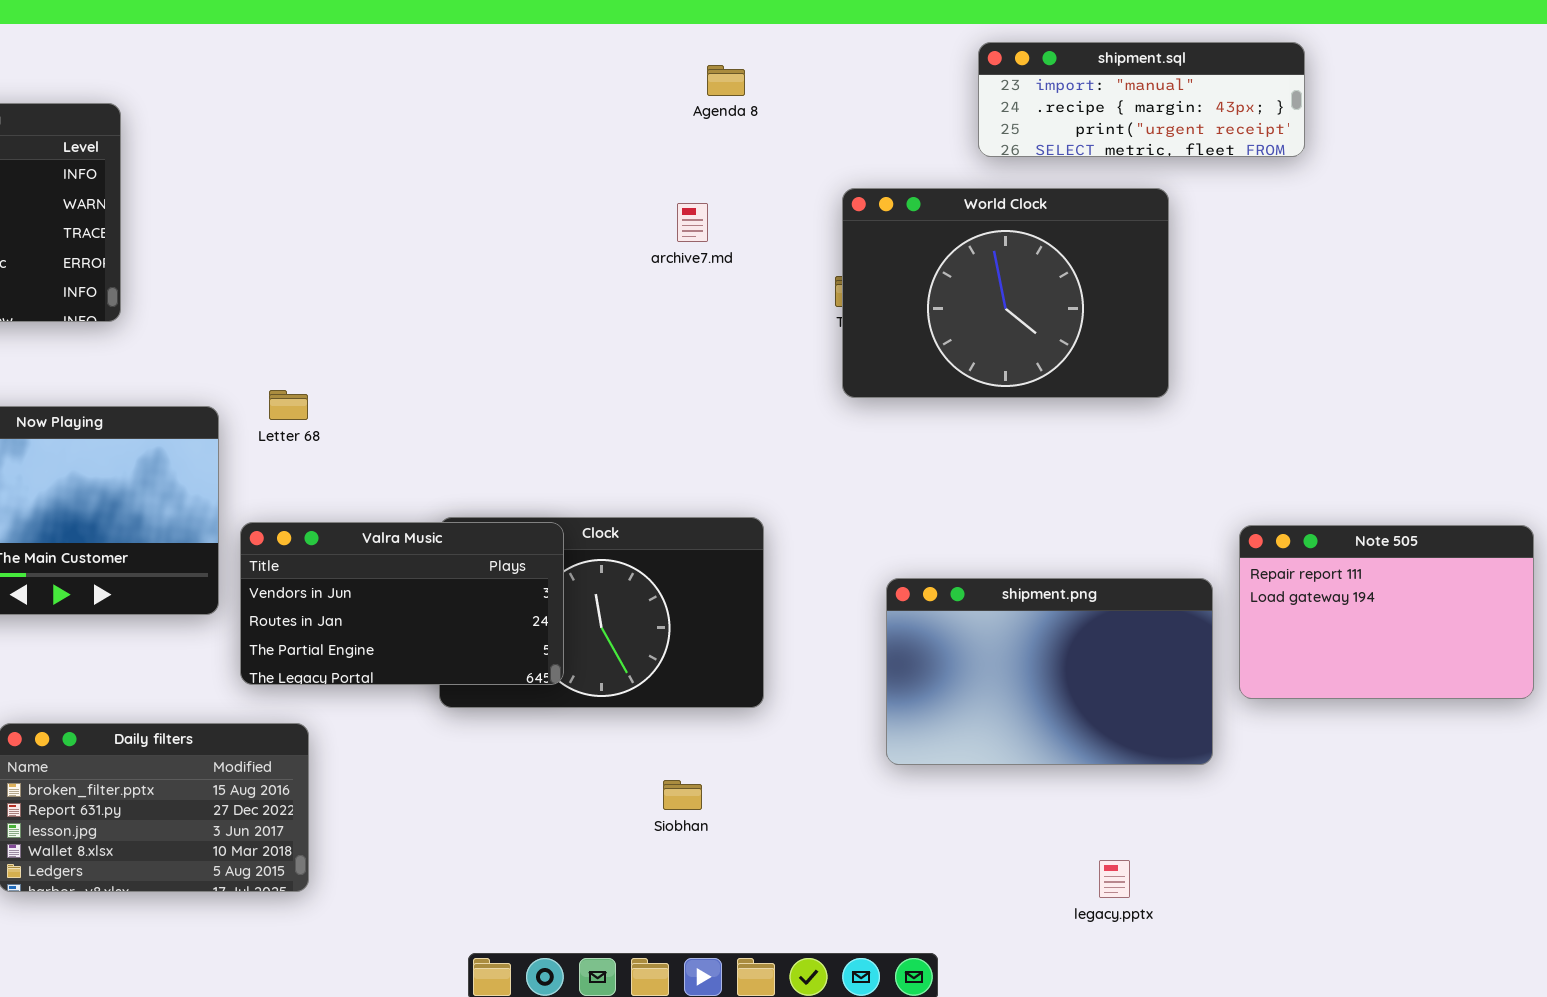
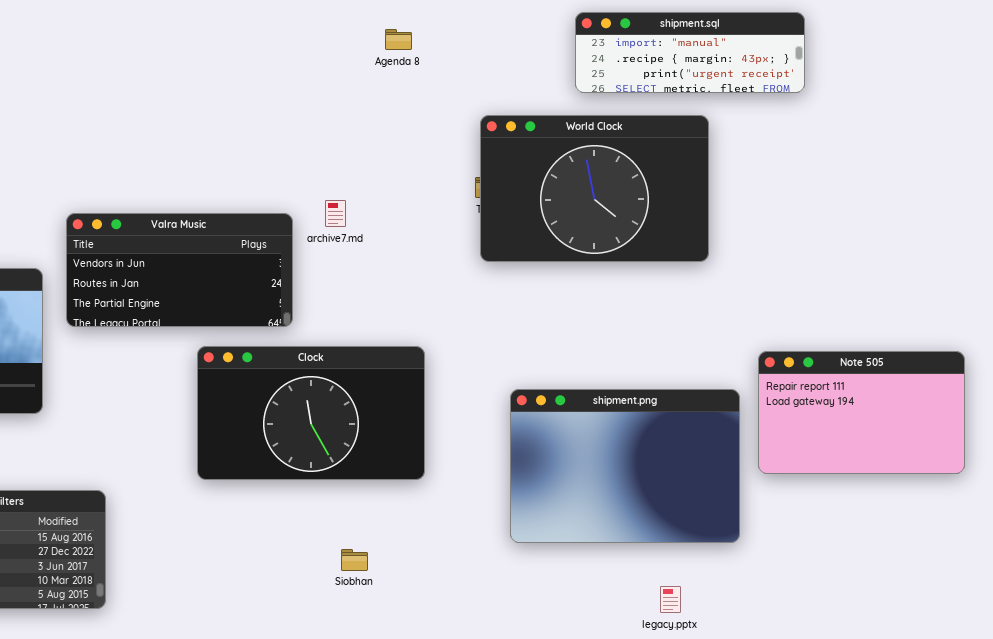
archive7.md: [677,203,708,242] -> [325,200,346,227], moved
Valra Music: [240,522,564,685] -> [66,213,293,327], moved
shipment.png: [886,578,1213,765] -> [510,389,740,543], resized
Siobhan: [663,780,702,810] -> [341,549,368,571], moved

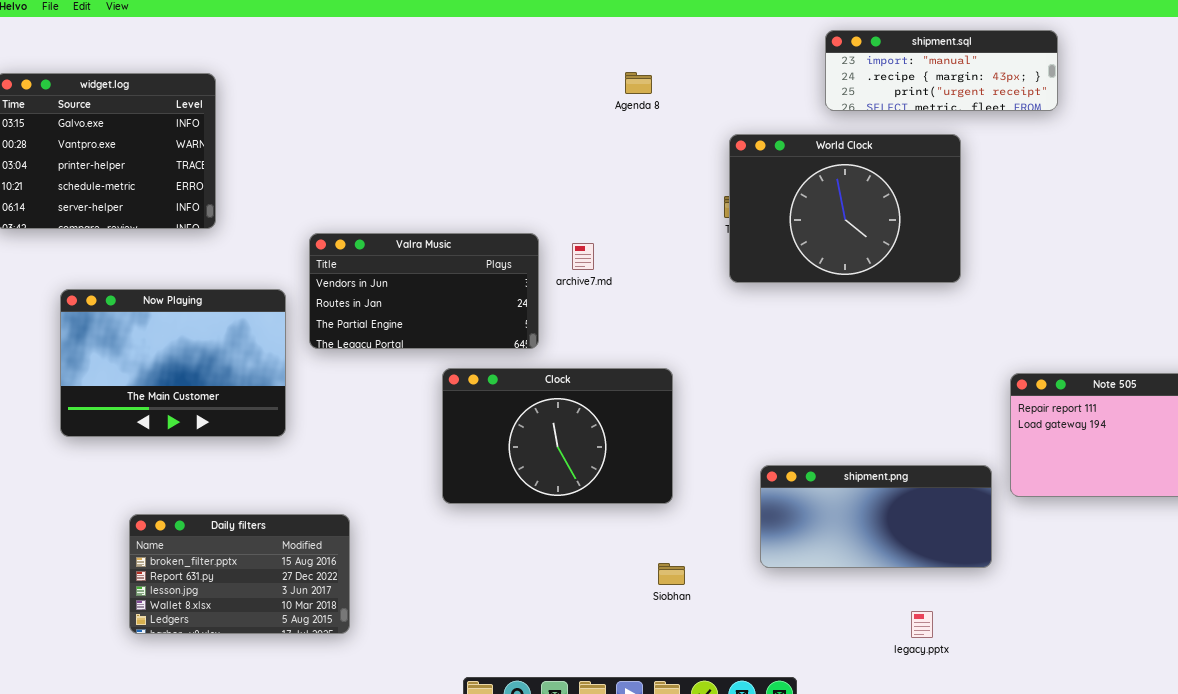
Agenda 8: [385,29,412,50] -> [625,72,652,94], moved
archive7.md: [325,200,346,227] -> [572,243,594,270], moved
shipment.png: [510,389,740,543] -> [760,465,992,568], resized
Siobhan: [341,549,368,571] -> [658,563,685,585], moved

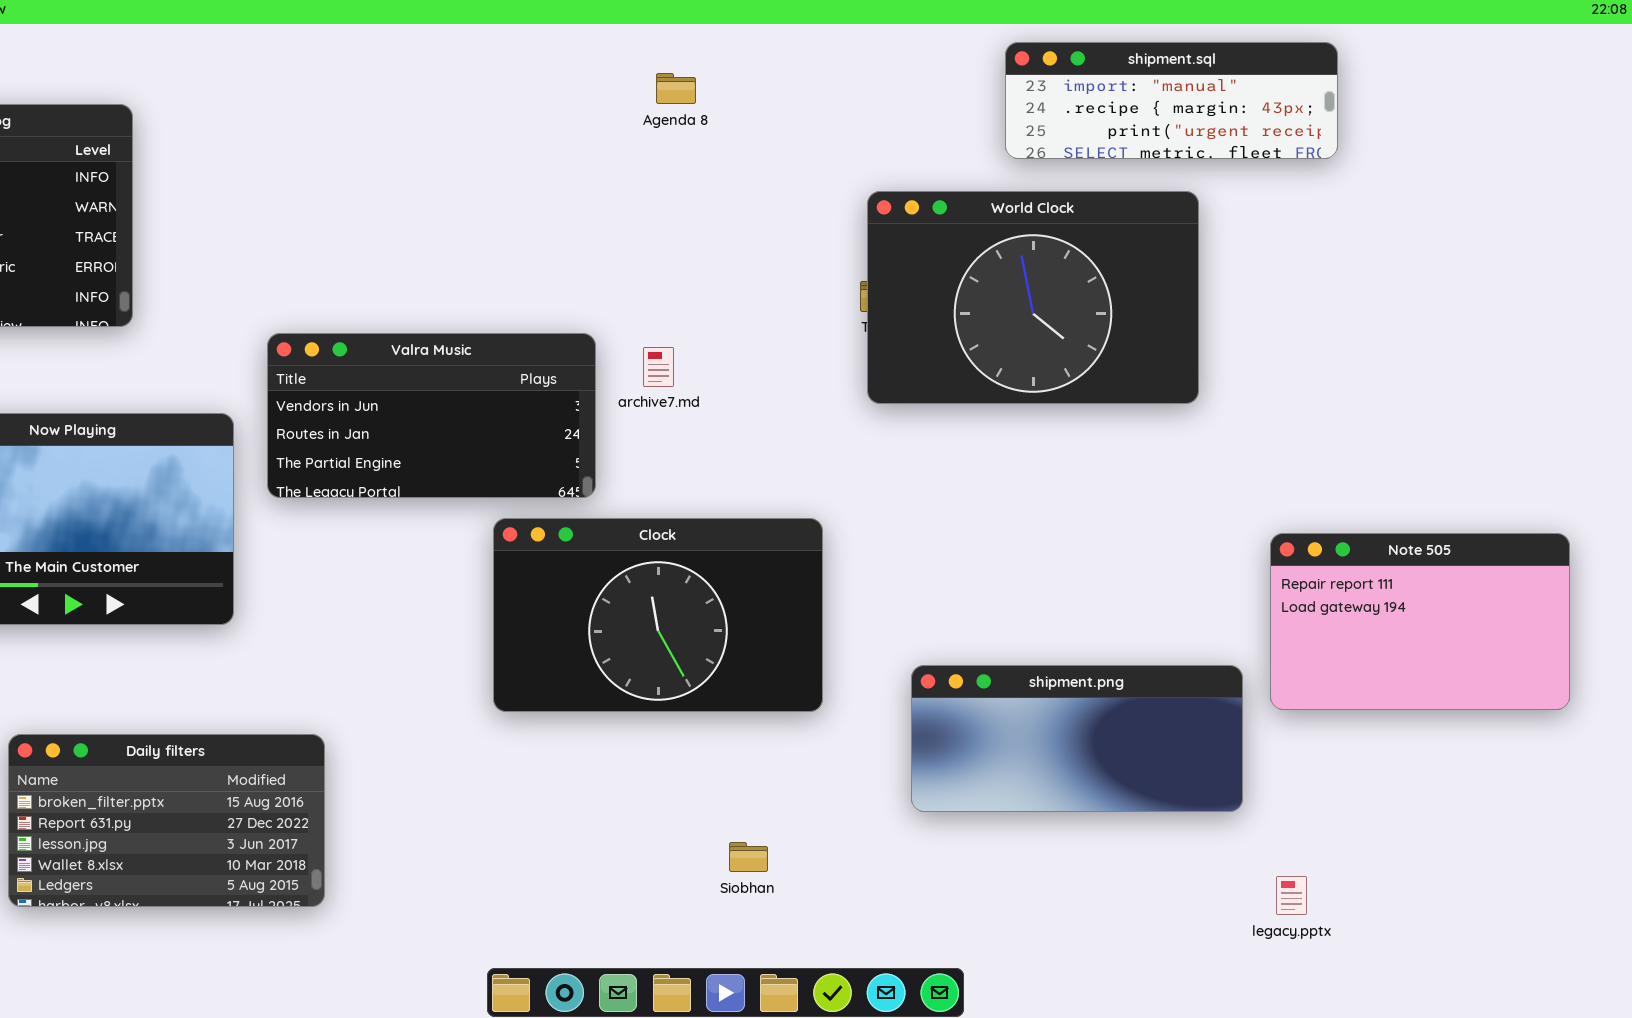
Agenda 8: [625,72,652,94] -> [656,73,696,104], moved
Clock: [442,368,673,504] -> [493,518,823,712], moved
Siobhan: [658,563,685,585] -> [729,842,768,872], moved
legacy.pptx: [911,611,933,638] -> [1276,876,1307,915], moved

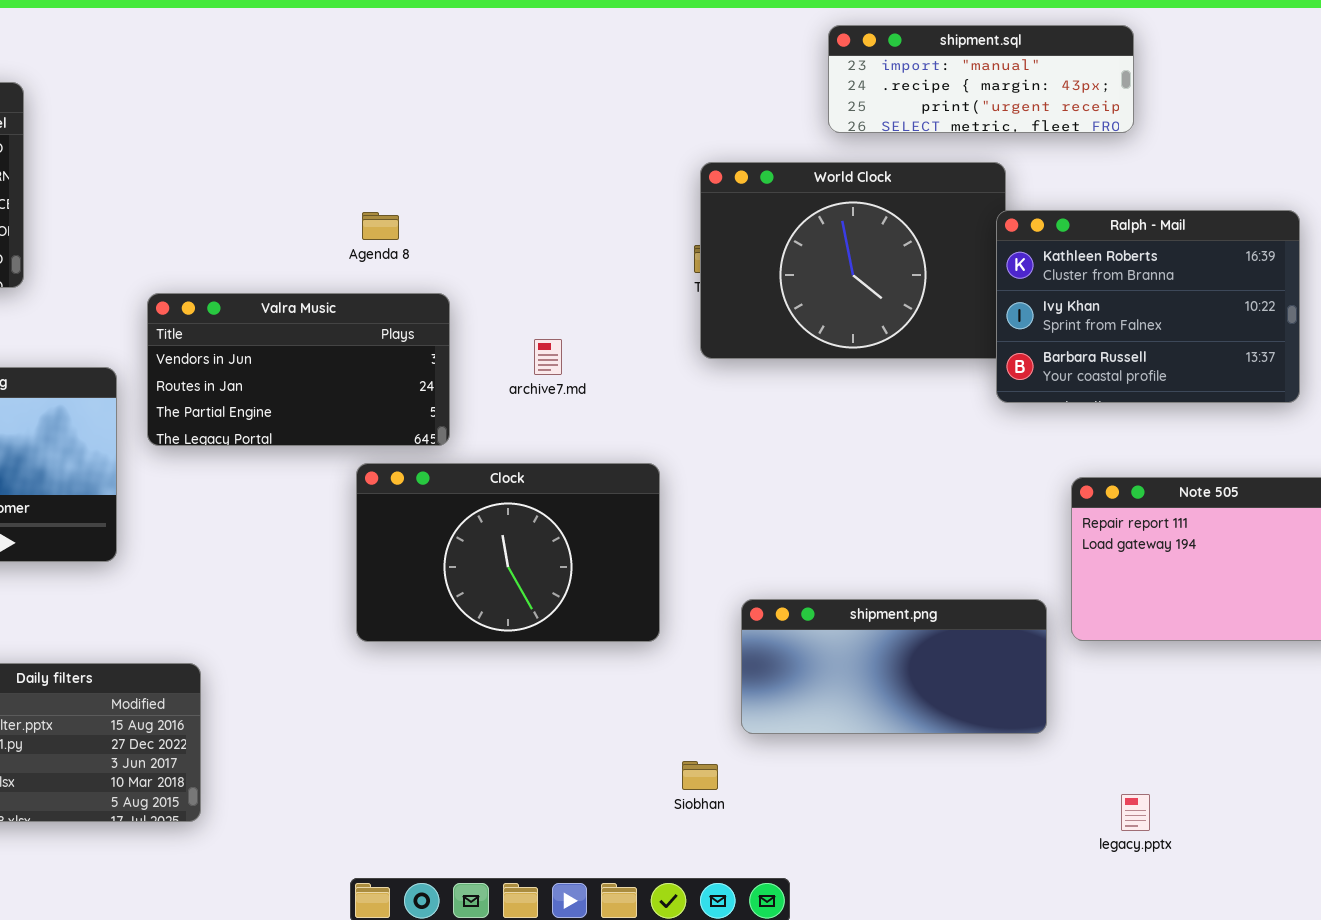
Agenda 8: [656,73,696,104] -> [362,212,399,240], moved
Ralph - Mail: none -> [996,210,1300,403], opened
archive7.md: [643,347,674,387] -> [534,339,562,375], moved
Siobhan: [729,842,768,872] -> [682,761,718,790], moved
legacy.pptx: [1276,876,1307,915] -> [1121,794,1150,831], moved

